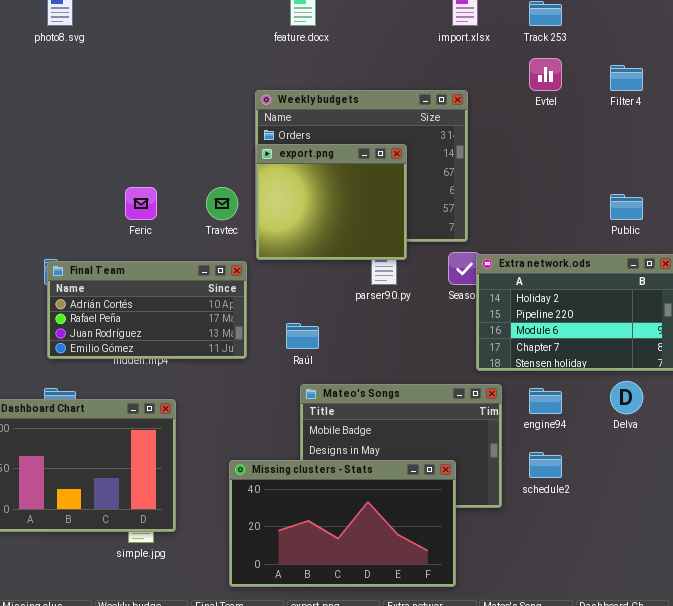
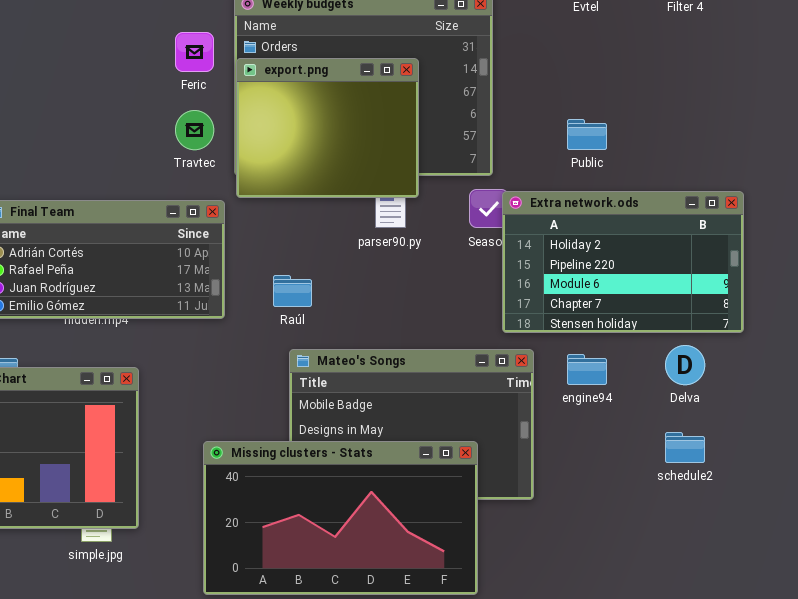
Feric: [125,187,157,220] -> [175,32,214,72], moved
Public: [610,194,643,220] -> [567,119,607,150], moved
schedule2: [529,452,562,478] -> [665,432,705,463], moved

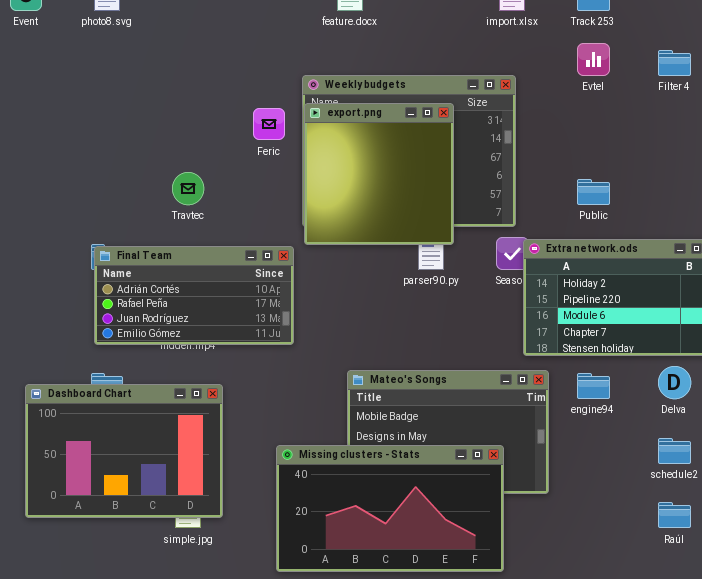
export.png: [236,58,419,198] -> [304,103,454,245], resized
Travtec: [175,110,214,150] -> [172,172,204,205], moved
Raúl: [273,275,312,307] -> [658,502,691,528], moved

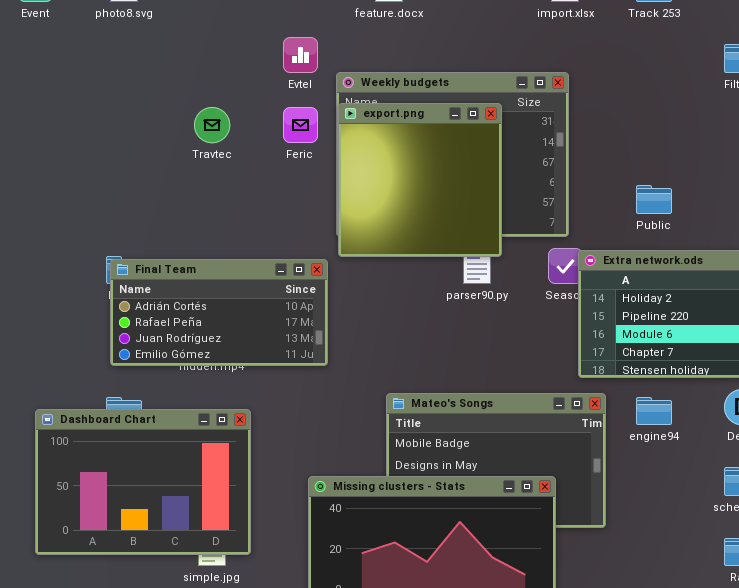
Evtel: [577,43,610,76] -> [283,37,318,73], moved
Travtec: [172,172,204,205] -> [194,107,230,143], moved

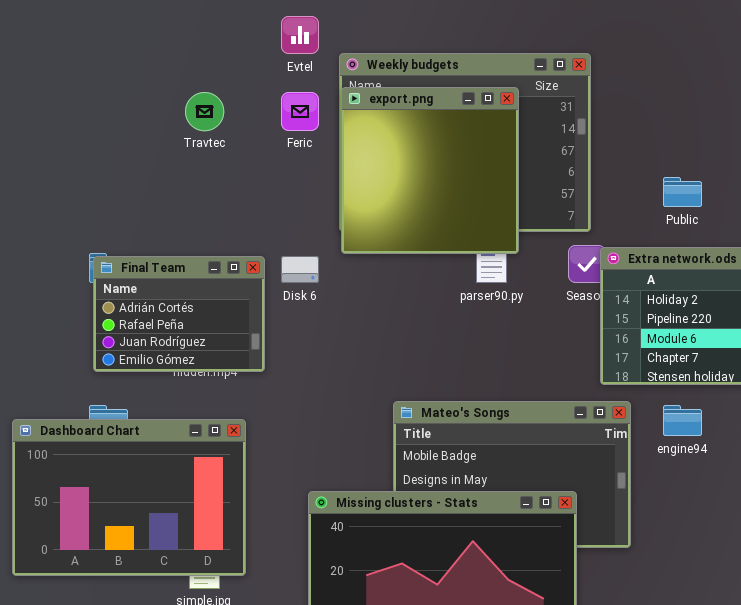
Final Team: [110,259,328,366] -> [93,256,265,372], resized

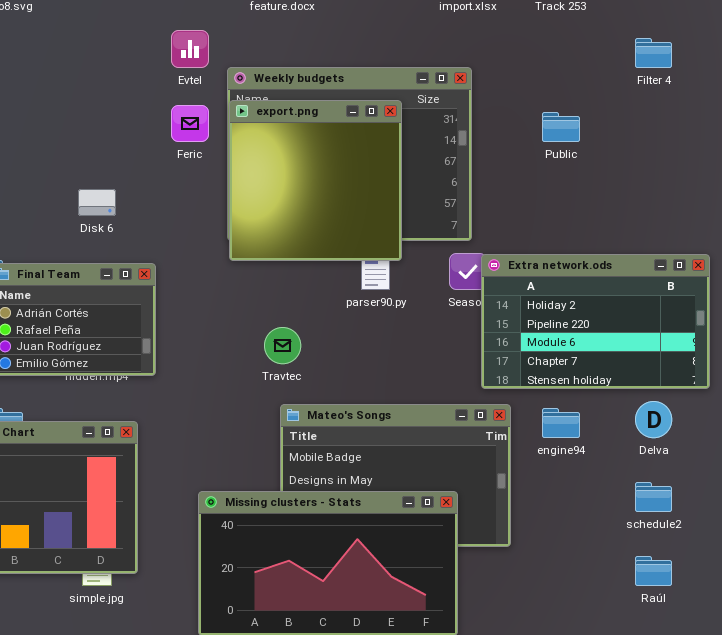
Travtec: [185,92,224,131] -> [264,327,301,364], moved
Public: [663,177,702,207] -> [542,112,580,142], moved
Disk 6: [281,256,319,283] -> [78,189,116,216], moved

